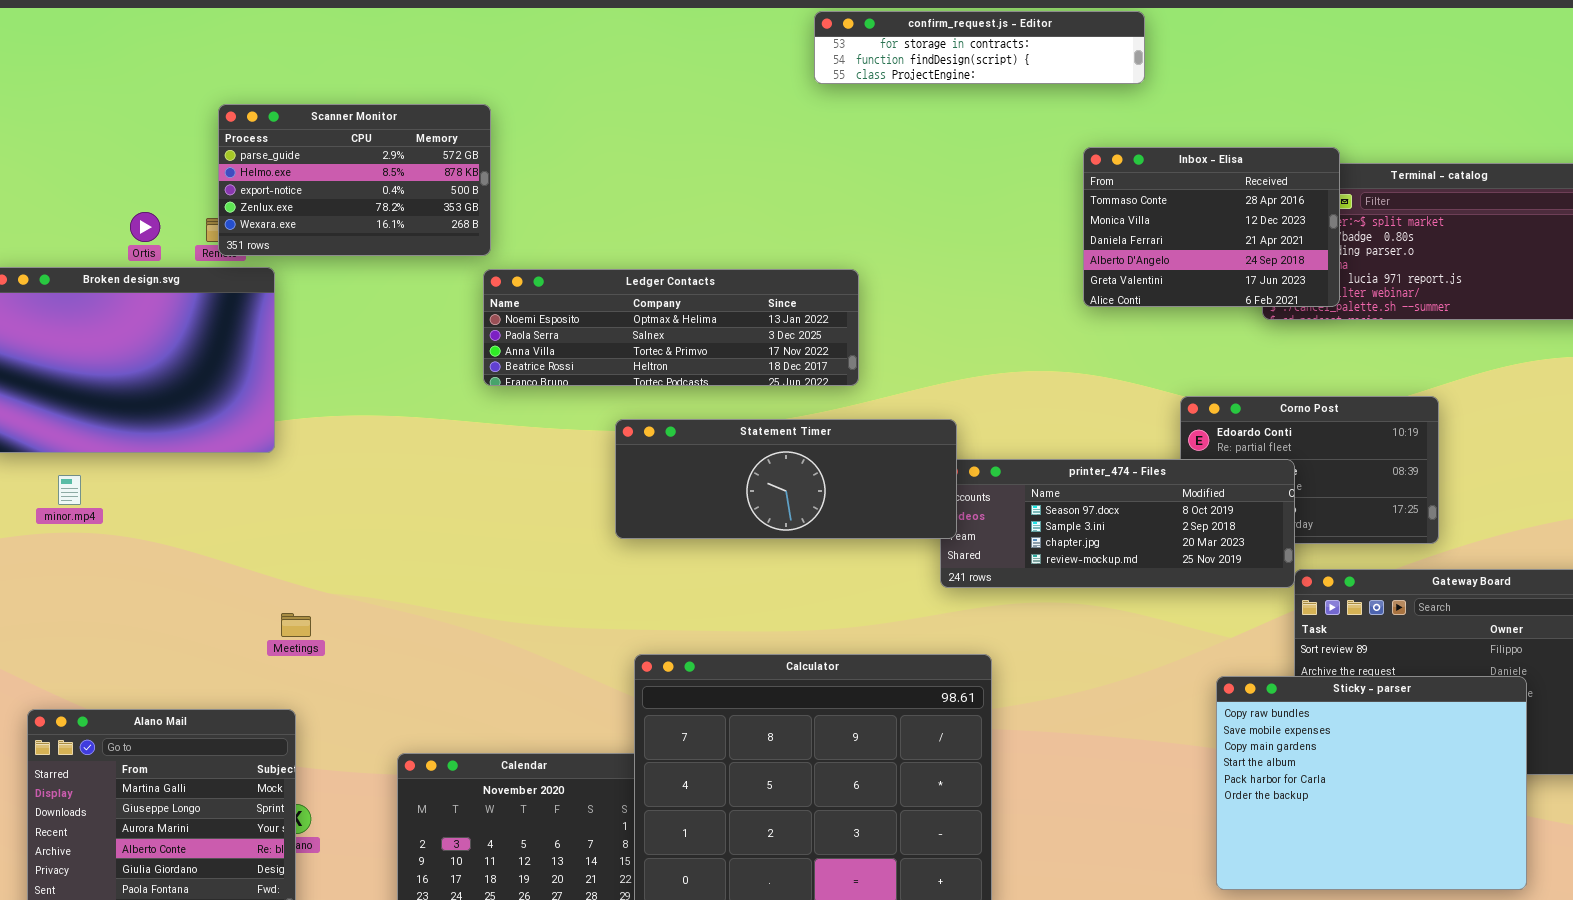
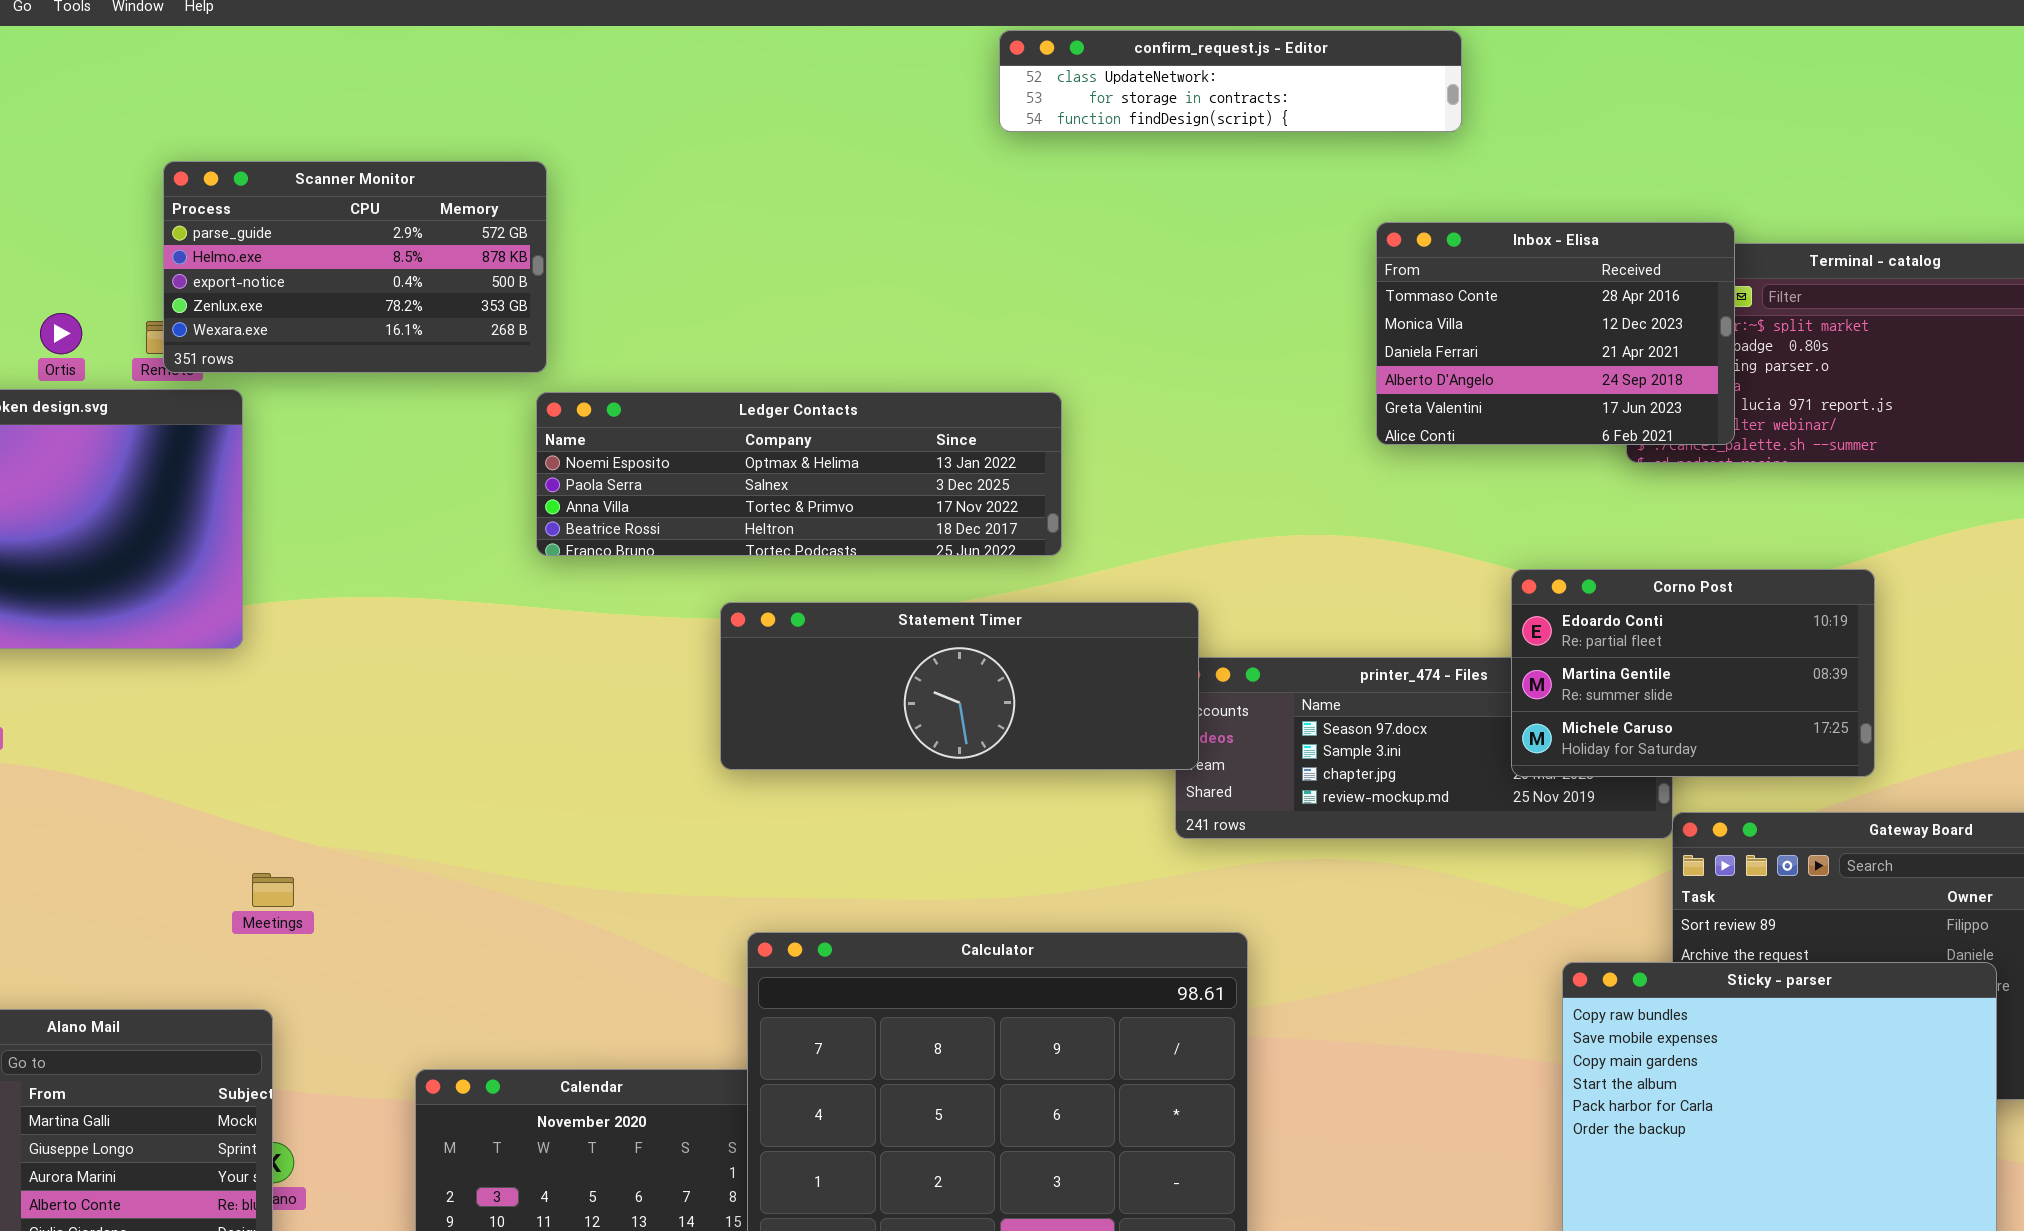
confirm_request.js - Editor: [814,11,1145,84] -> [999,30,1462,132], scrolled up 1 row
Corno Post: [1180,396,1439,544] -> [1511,569,1875,777], raised

